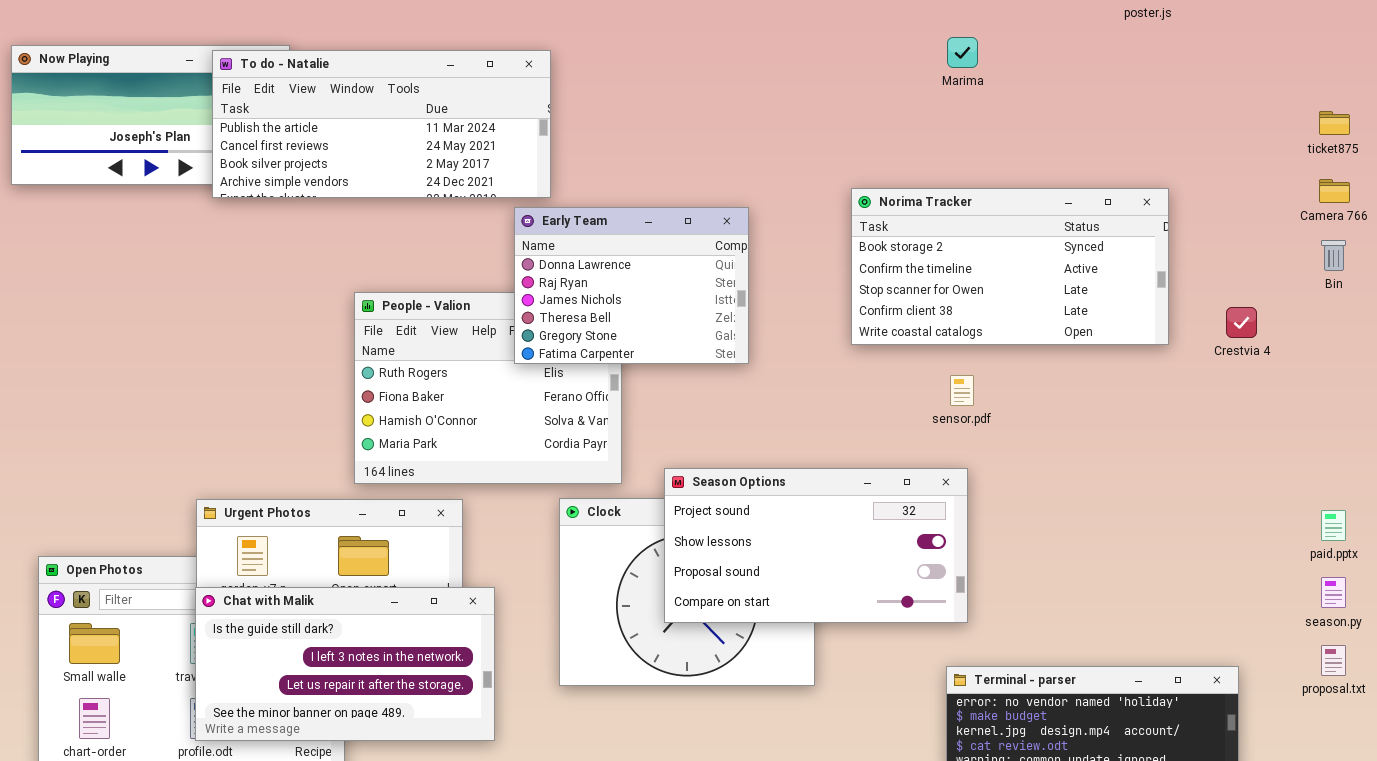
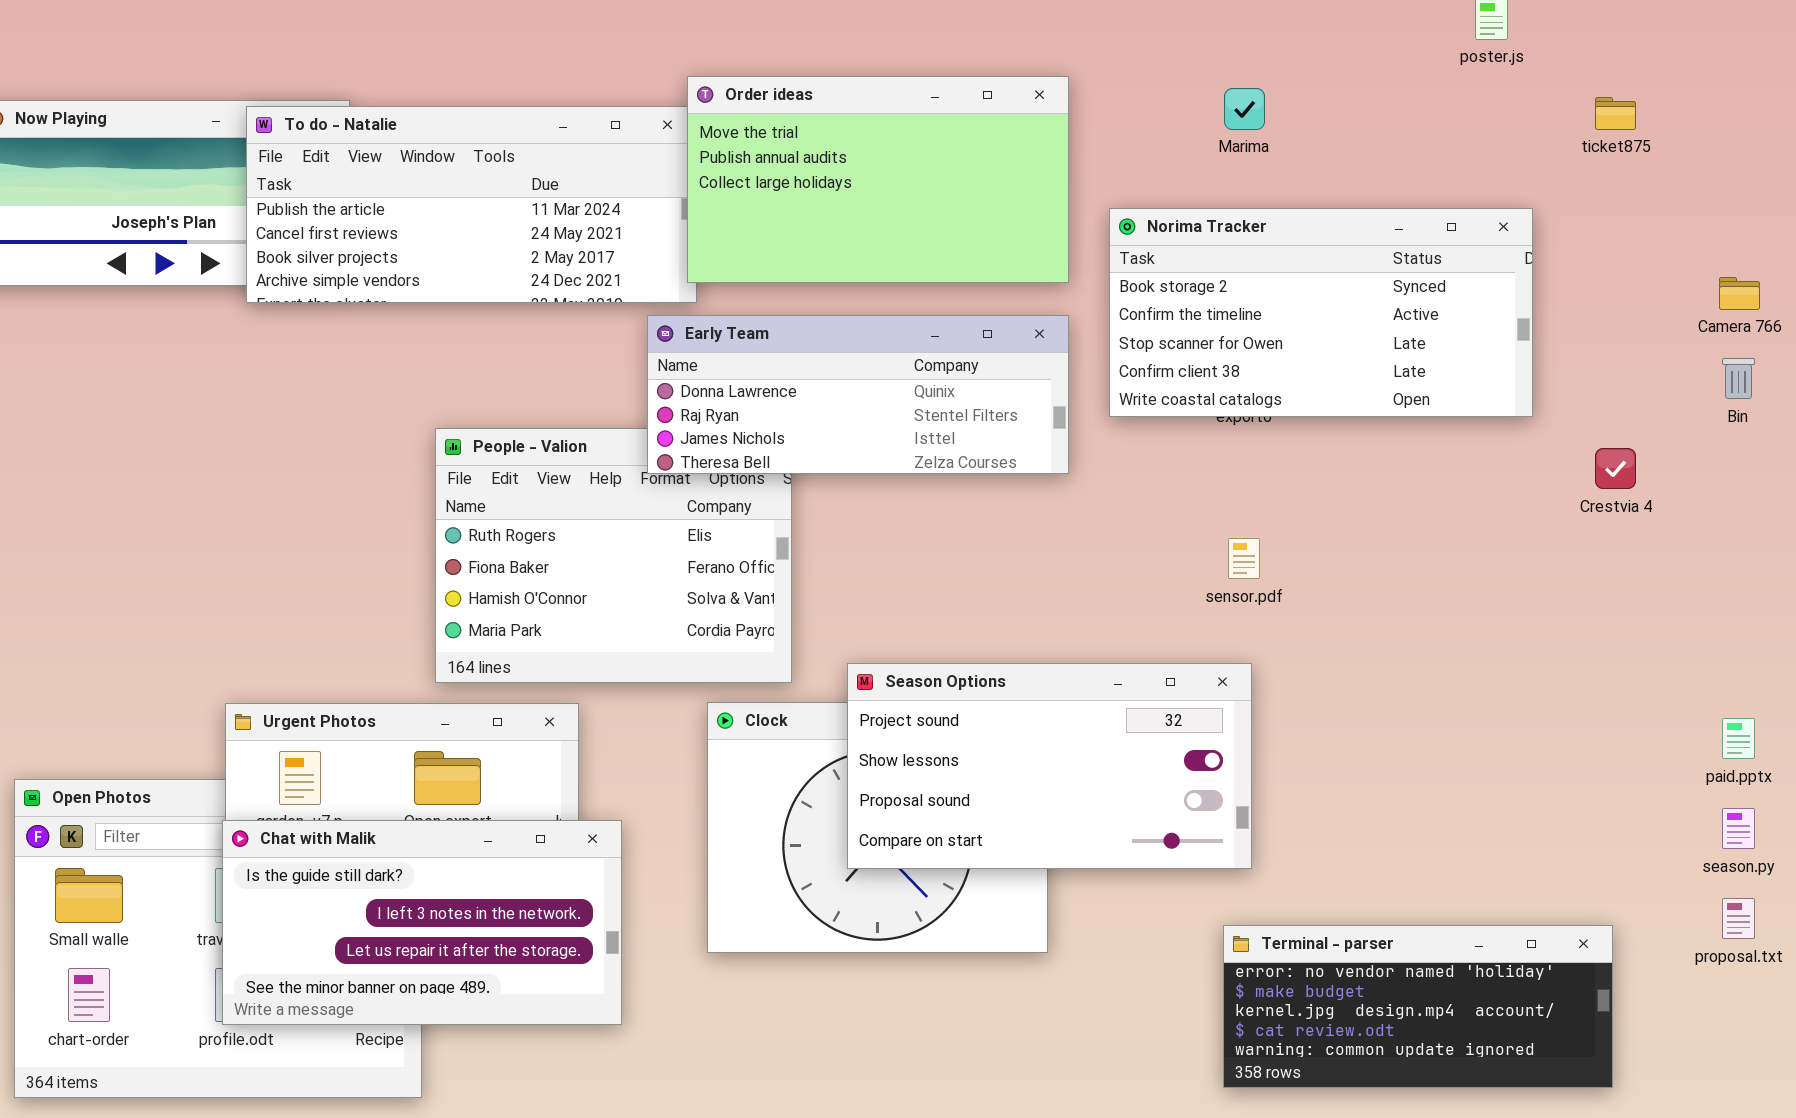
Order ideas: none -> [687,76,1069,283], opened
ticket875: [1319,111,1350,135] -> [1595,97,1636,130], moved
Norima Tracker: [851,188,1169,345] -> [1109,208,1533,417], moved
Early Team: [514,207,749,364] -> [647,315,1069,474], resized

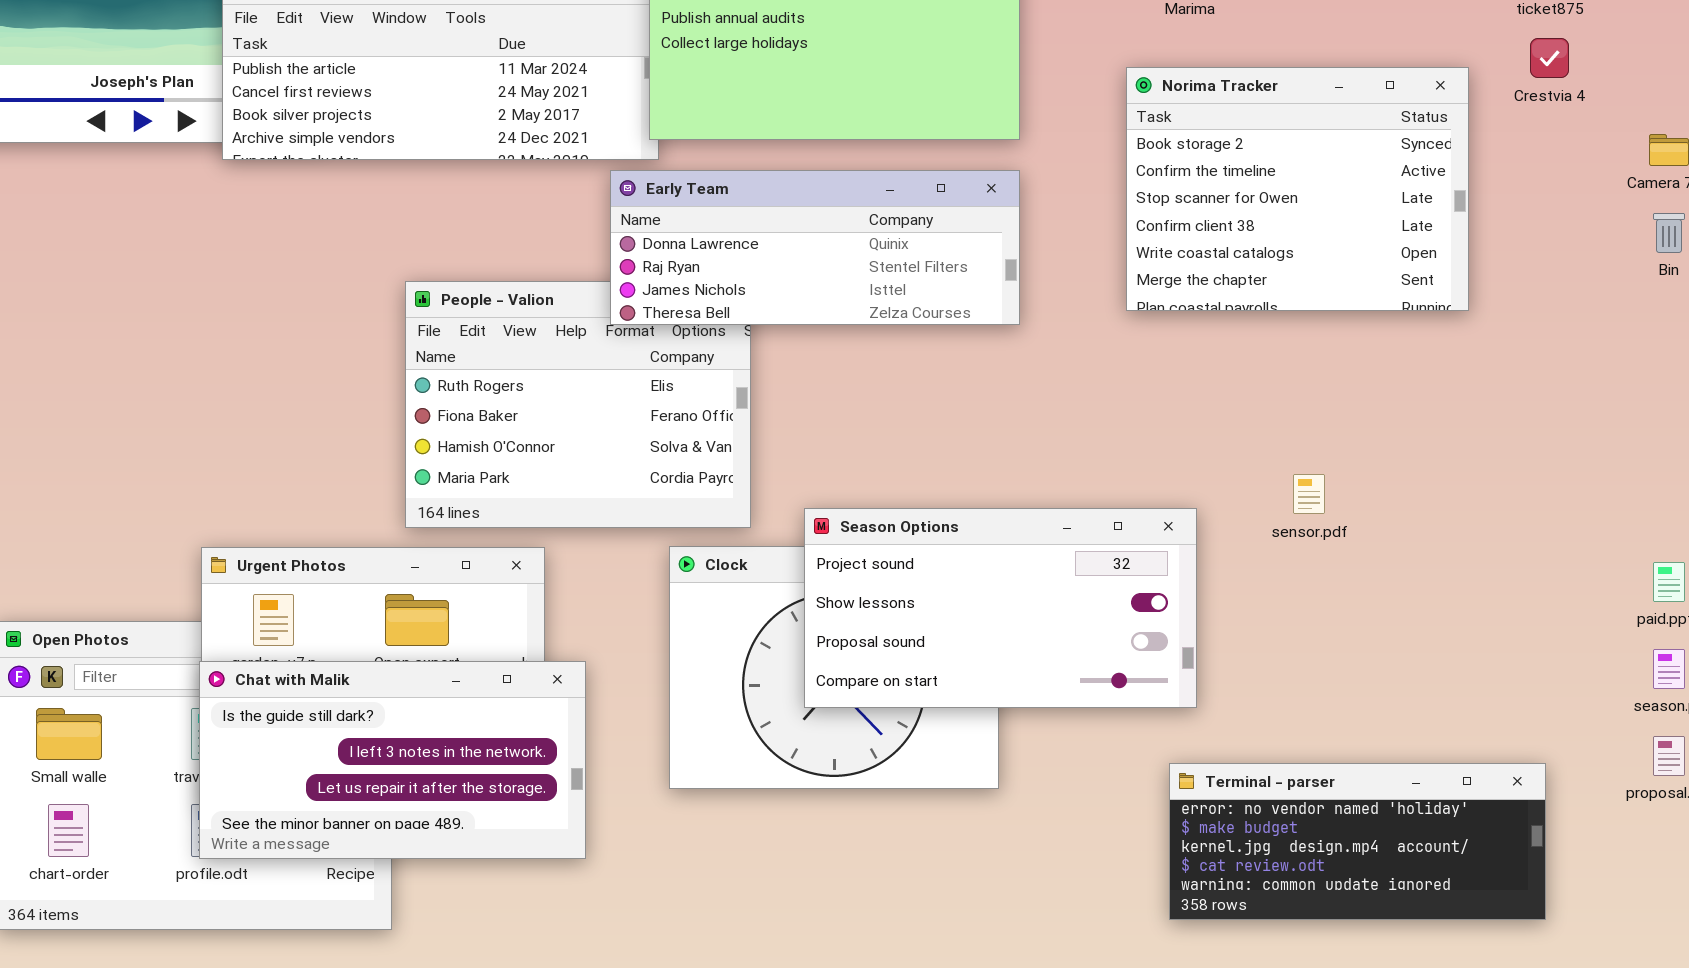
Norima Tracker: [1109,208,1533,417] -> [1126,67,1469,311], resized
Crestvia 4: [1595,448,1636,489] -> [1530,38,1569,78], moved
sensor.pdf: [1228,538,1260,579] -> [1293,474,1325,514], moved

